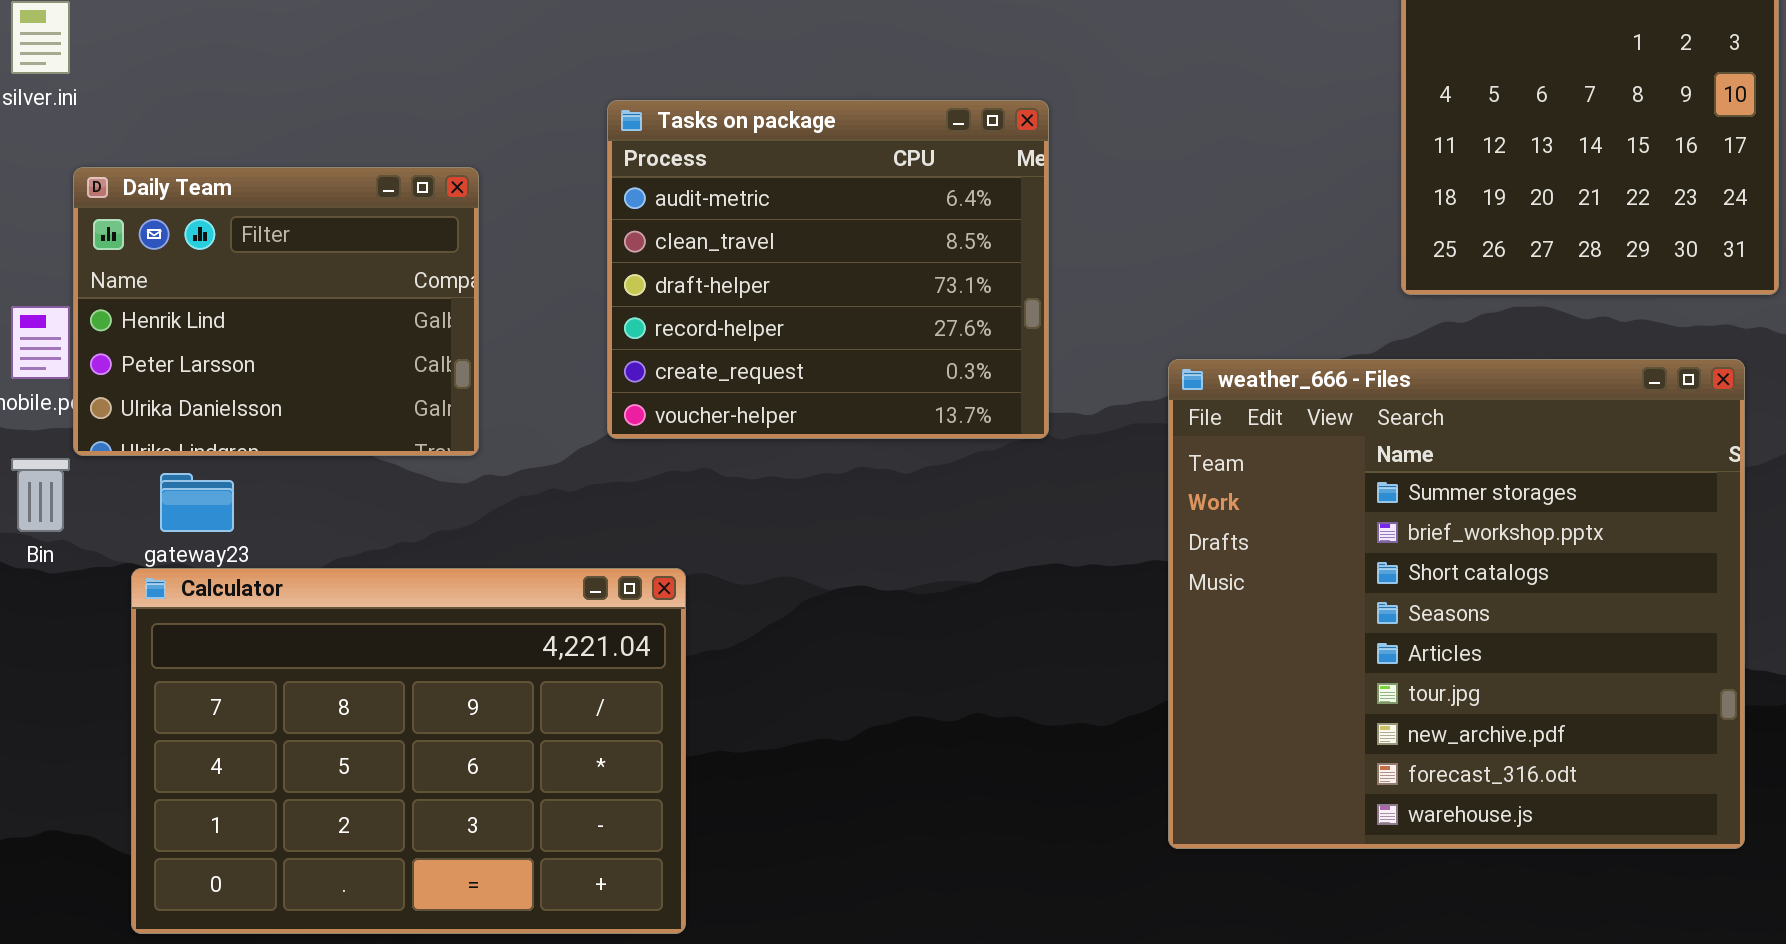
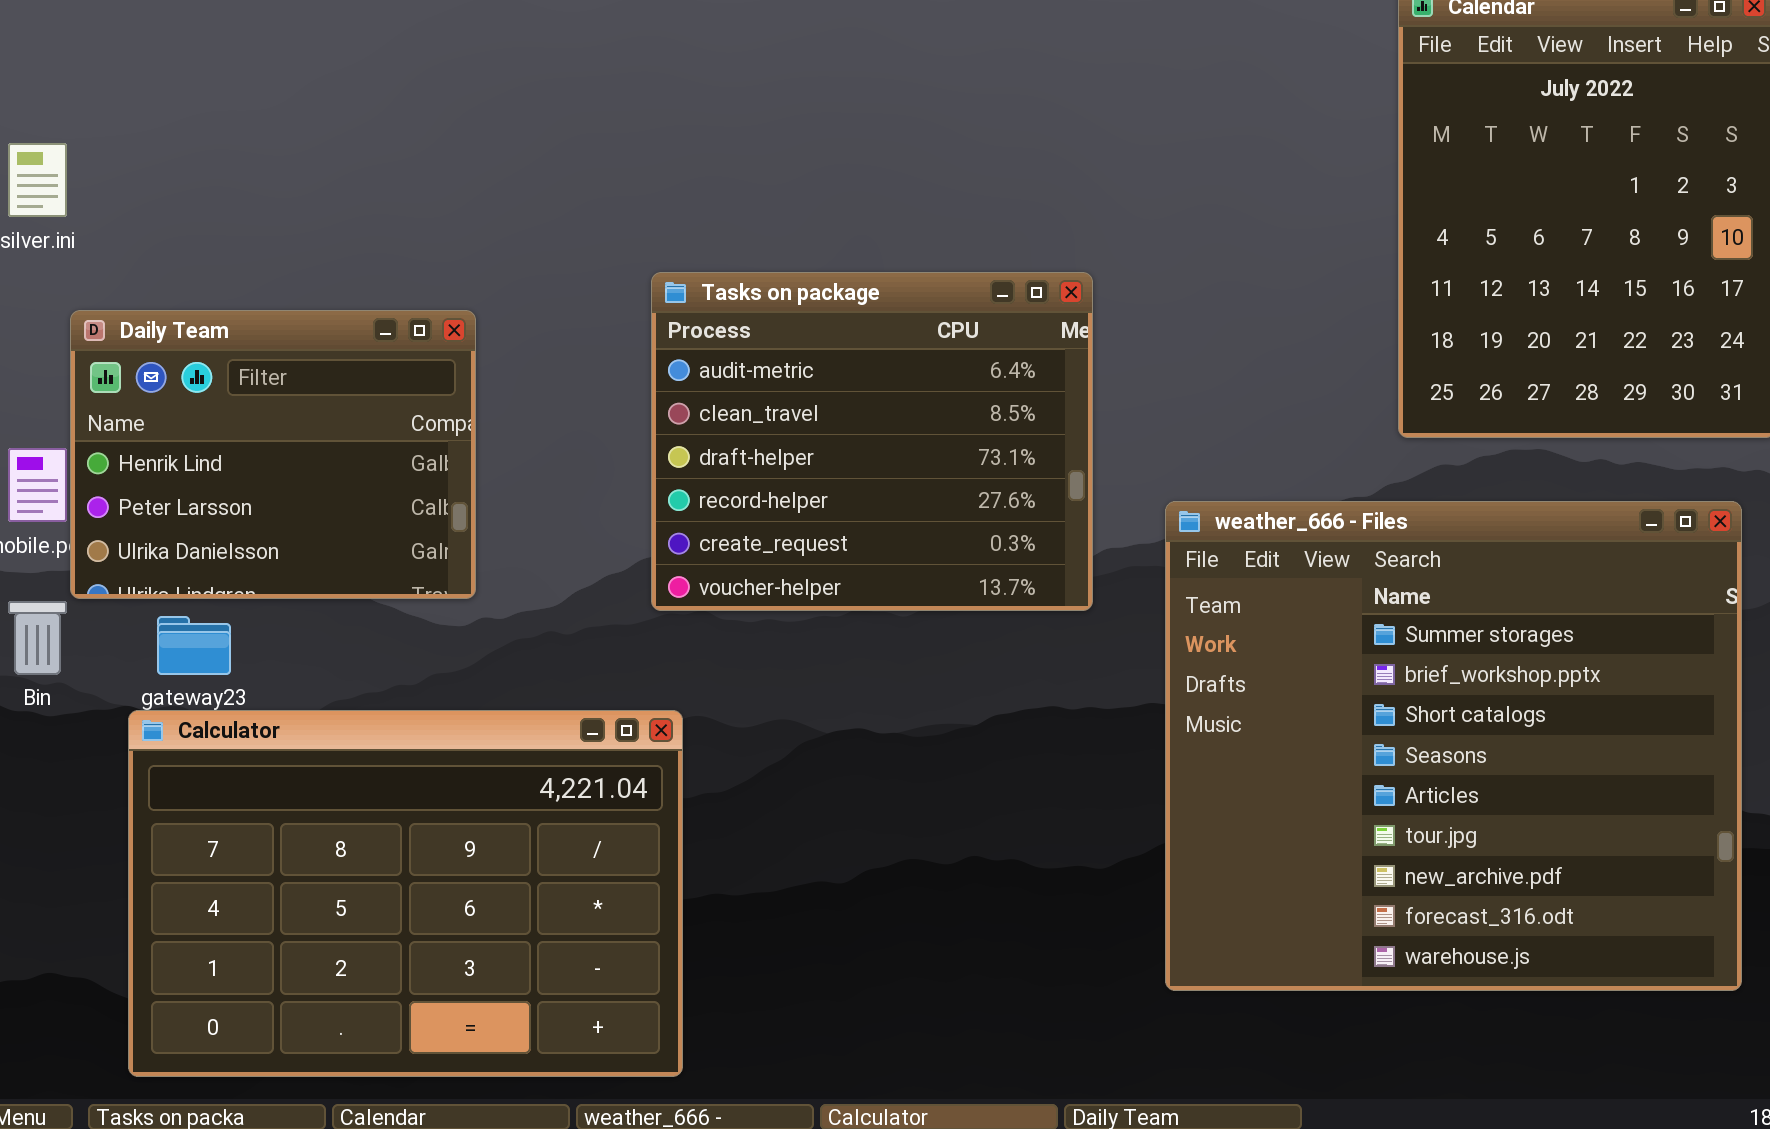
Tasks on package: [607,100,1049,439] -> [651,272,1093,611], moved

